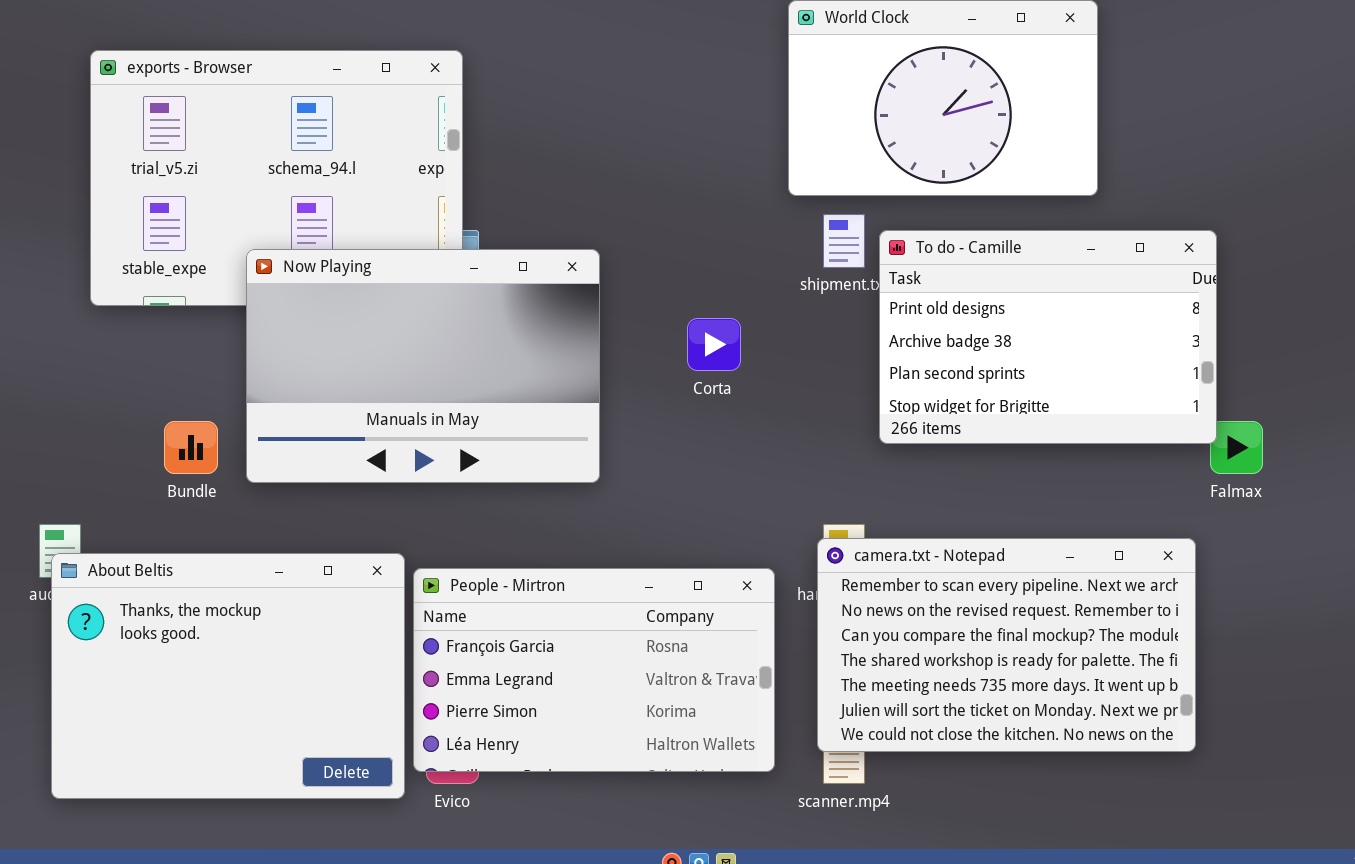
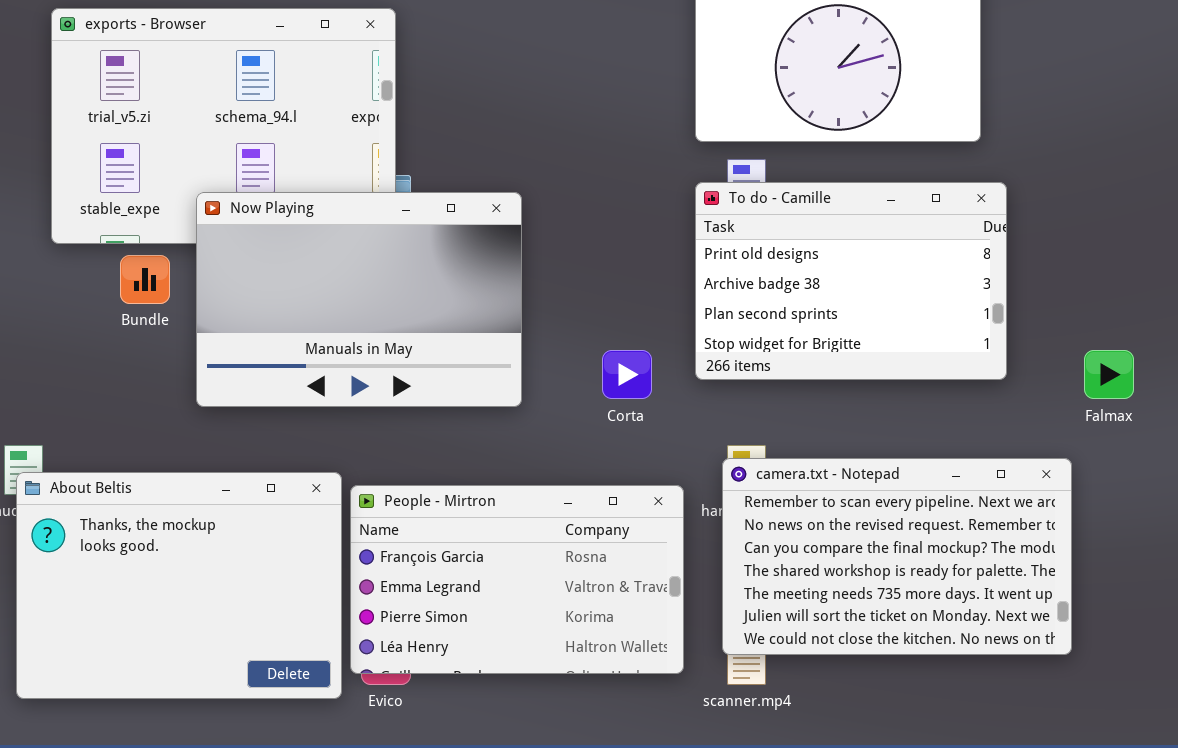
To do - Camille: [879,230,1217,444] -> [695,182,1007,380], moved
Corta: [687,318,741,371] -> [602,350,652,399], moved
Bundle: [164,421,218,474] -> [120,255,170,304], moved

